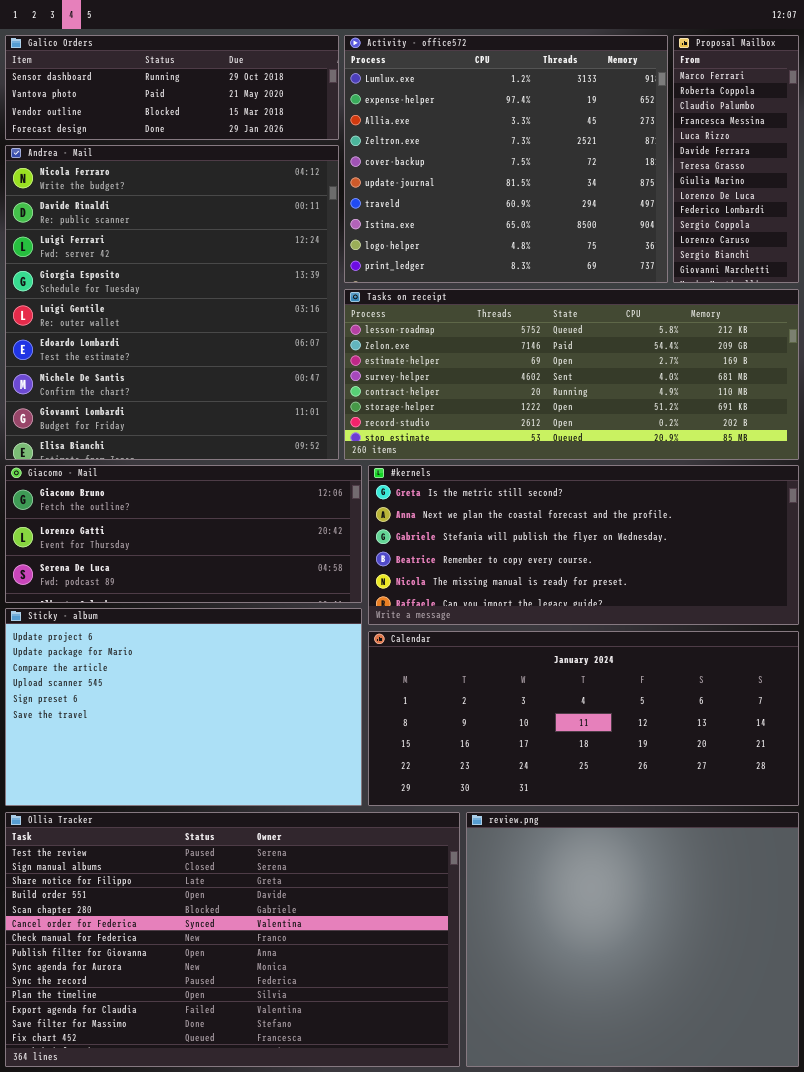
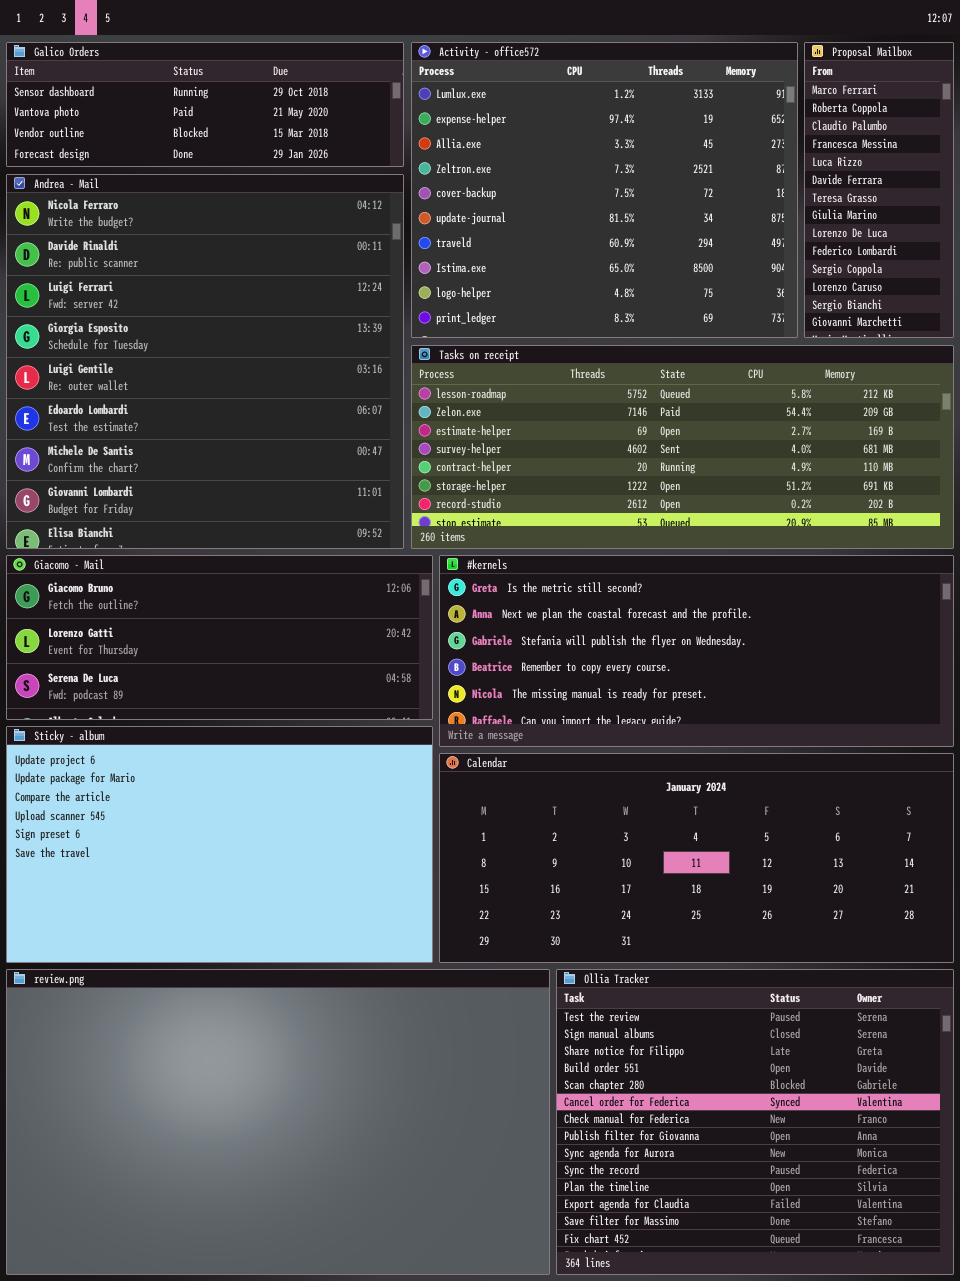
Ollia Tracker: [5,812,460,1067] -> [556,969,954,1275], moved, resized
review.png: [466,812,799,1067] -> [6,969,550,1275], moved, resized

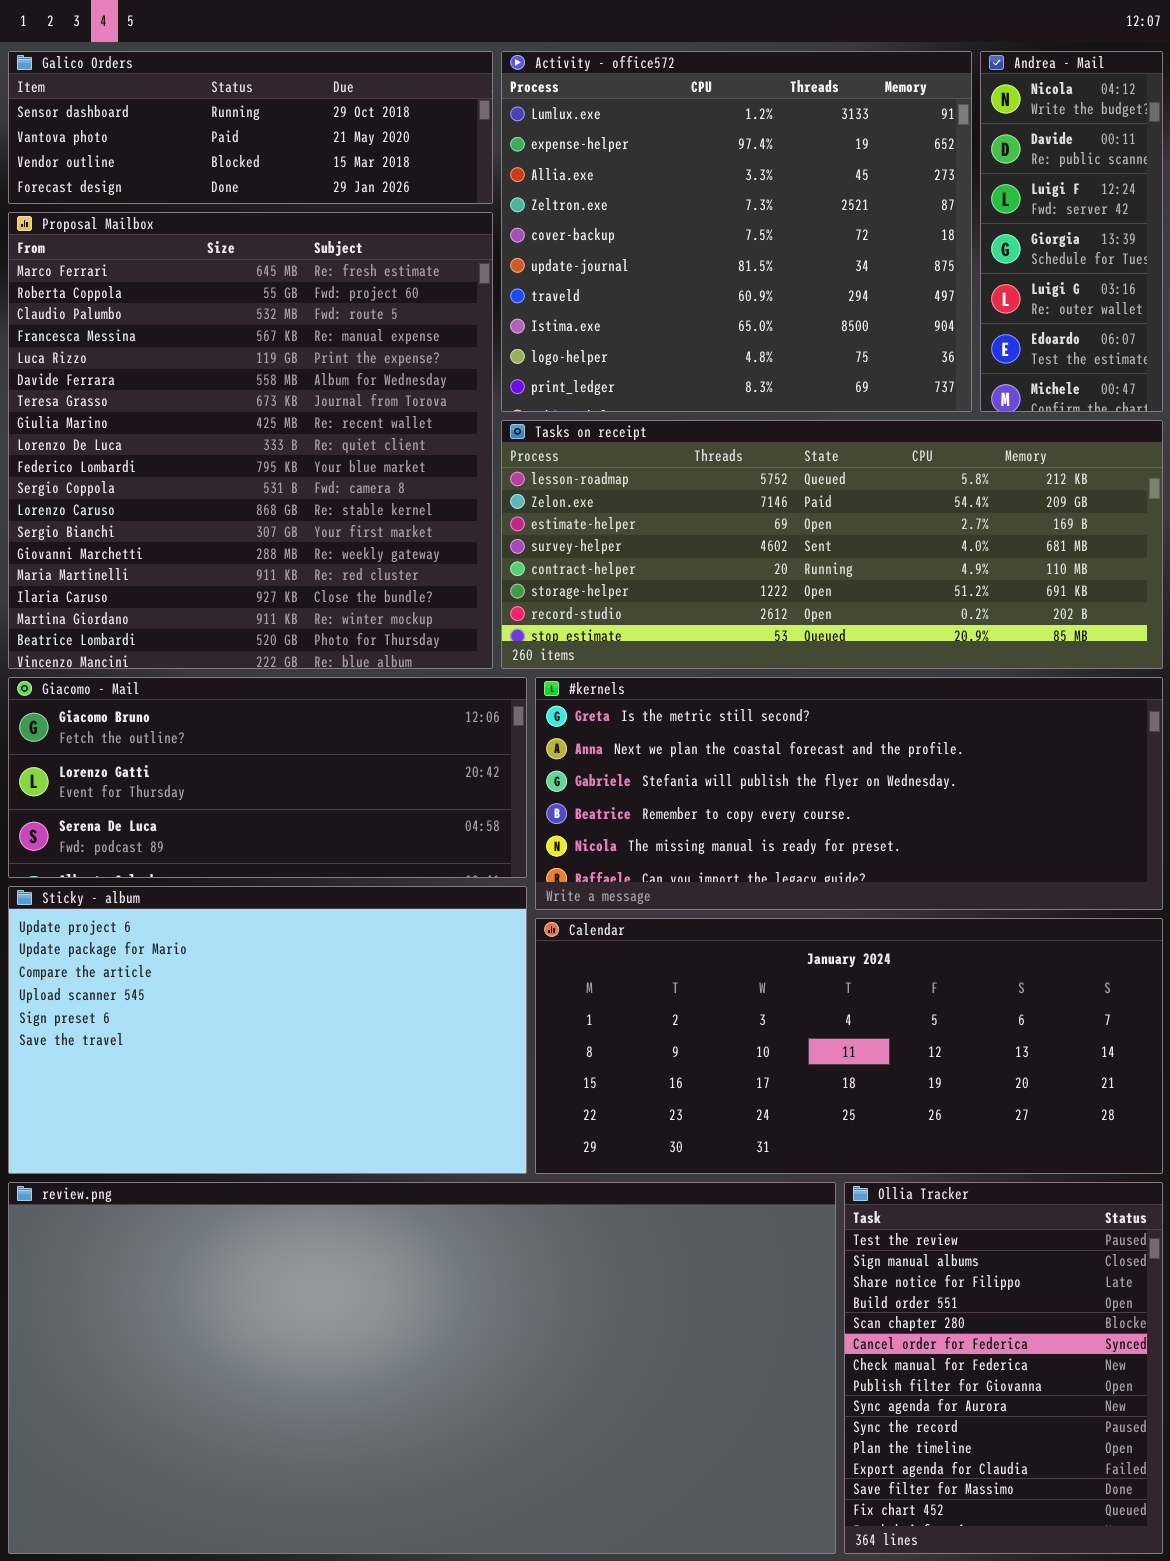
Proposal Mailbox: [804,42,954,338] -> [8,212,493,669], moved, resized
Andrea - Mail: [6,174,404,549] -> [980,51,1163,412], moved, resized
review.png: [6,969,550,1275] -> [8,1182,836,1554], resized
Ollia Tracker: [556,969,954,1275] -> [844,1182,1163,1554], resized

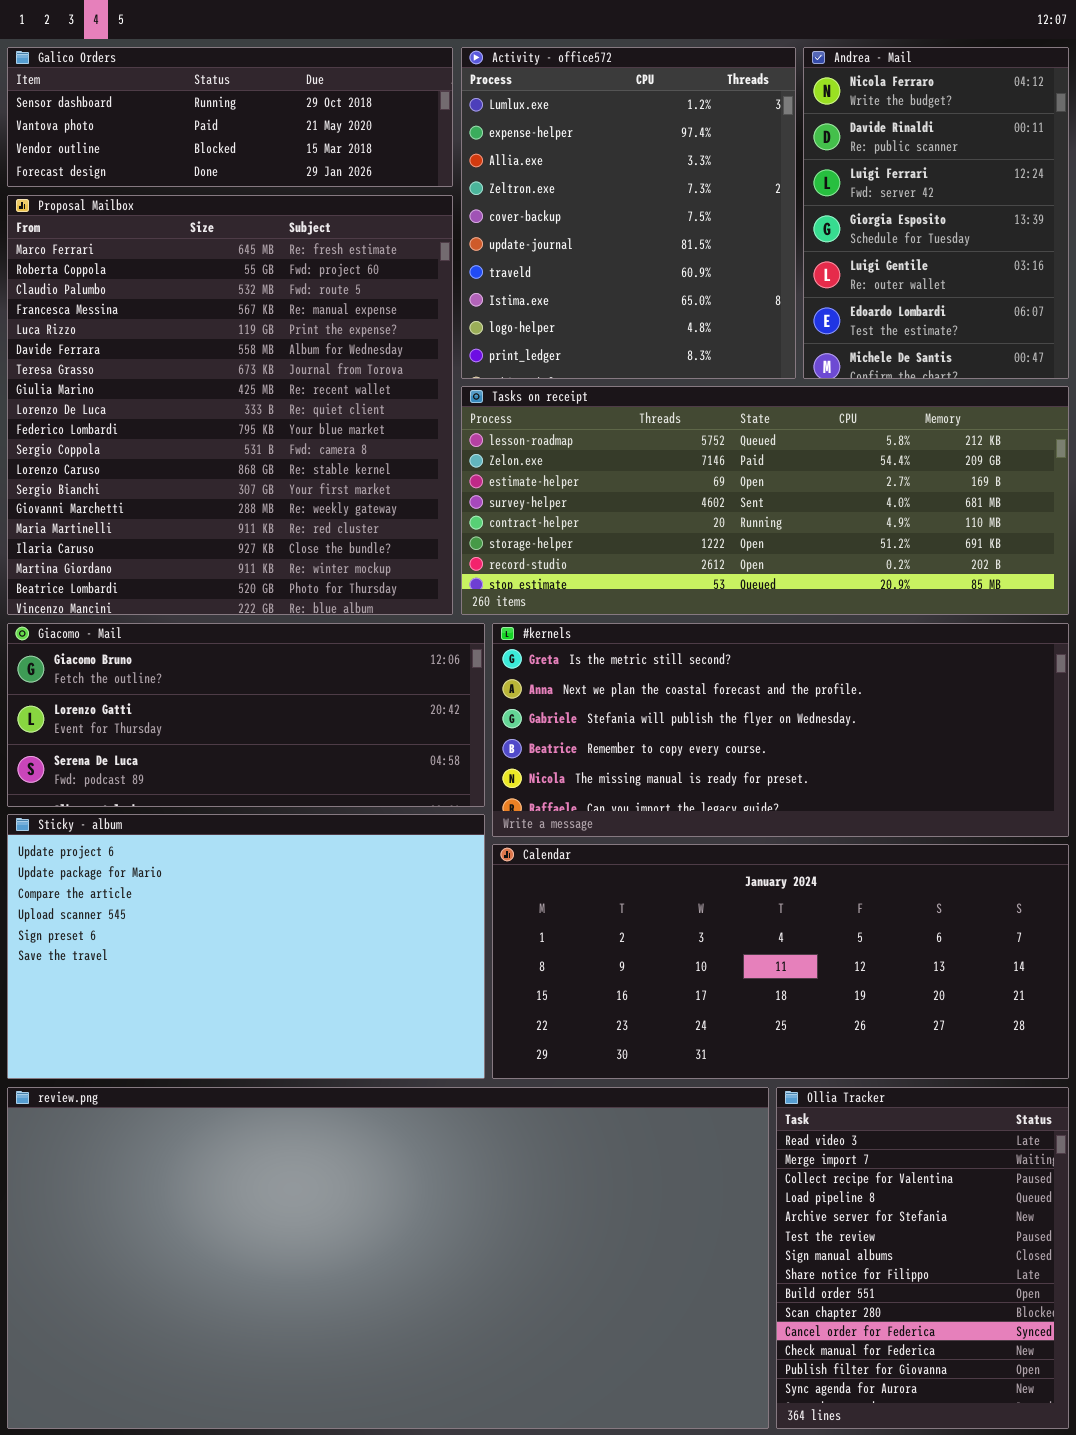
Activity - office572: [501,51,972,412] -> [461,47,796,379], resized
Andrea - Mail: [980,51,1163,412] -> [803,47,1069,379], resized
Ollia Tracker: [844,1182,1163,1554] -> [776,1087,1069,1429], scrolled up 5 rows

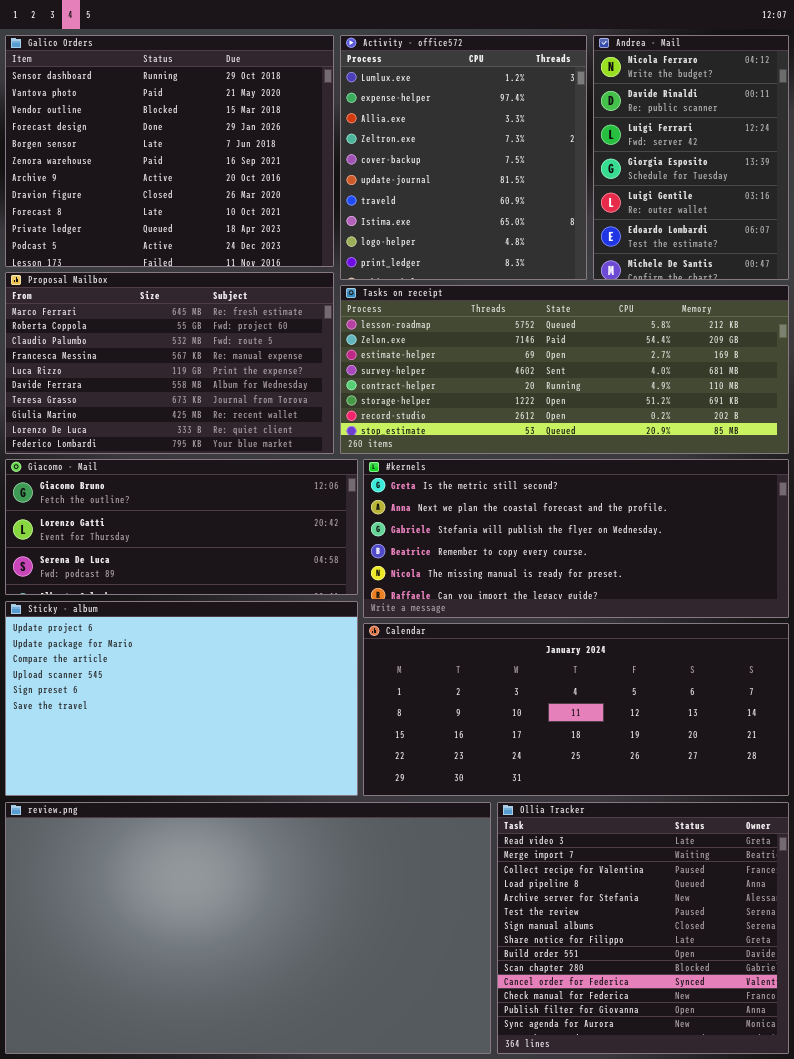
Galico Orders: [7,47,453,187] -> [5,35,334,267], resized
Proposal Mailbox: [7,195,453,615] -> [5,272,334,454], resized
review.png: [7,1087,769,1429] -> [5,802,491,1054], resized
Ollia Tracker: [776,1087,1069,1429] -> [497,802,789,1054], resized

